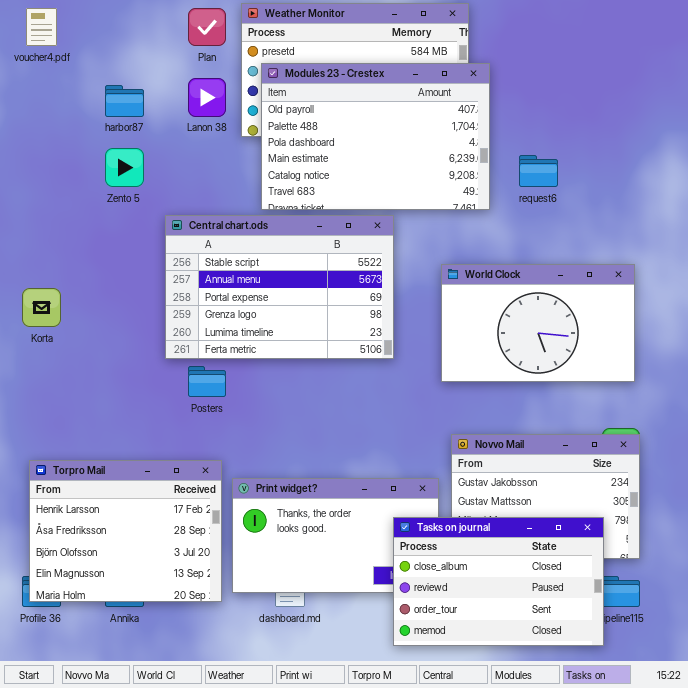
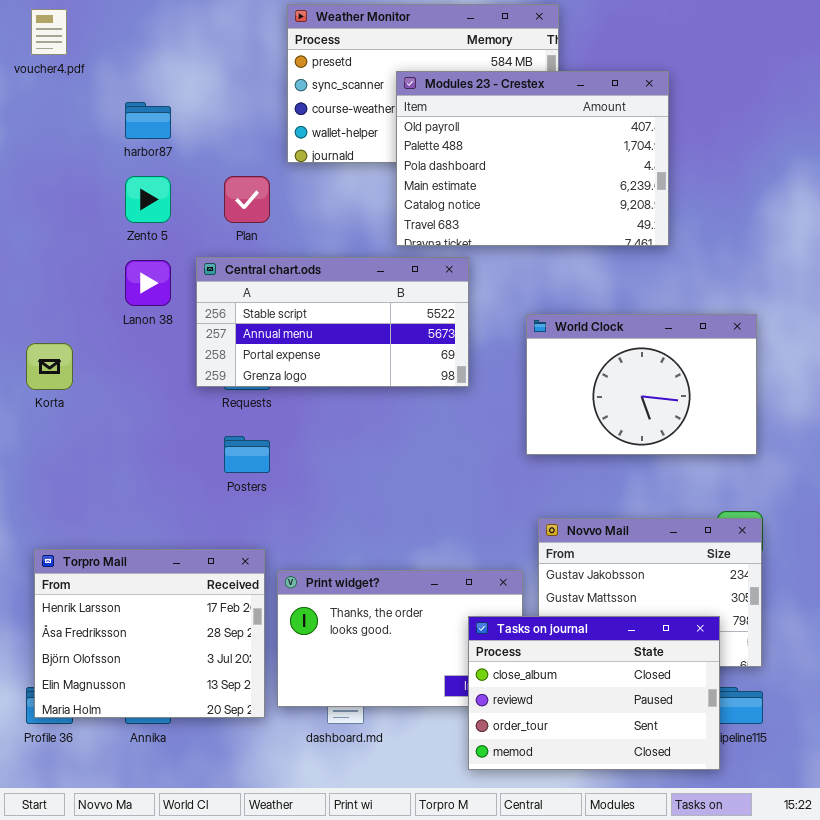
Plan: [188,8,226,46] -> [224,176,270,223], moved
Modules 23 - Crestex: [261,63,490,210] -> [396,71,669,246], moved
Lanon 38: [188,78,226,117] -> [125,260,171,306], moved
Central chart.ods: [165,215,394,359] -> [196,257,469,387], resized

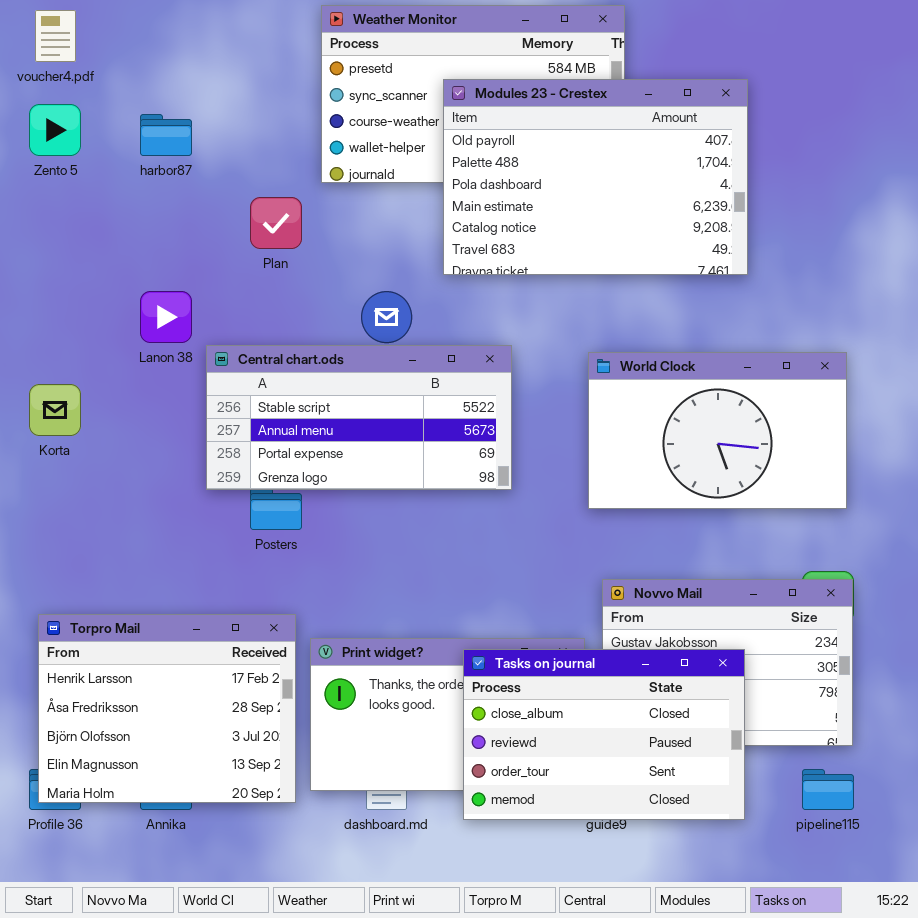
Zento 5: [125,176,171,223] -> [29,104,81,156], moved
Central chart.ods: [196,257,469,387] -> [206,345,512,490], moved
Tasks on journal: [468,616,720,770] -> [463,649,745,820], moved

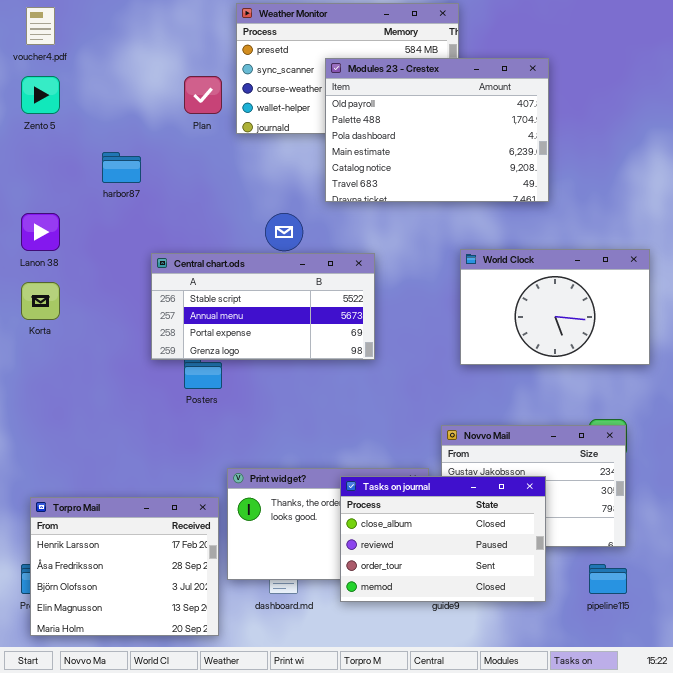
harbor87: [140,114,192,156] -> [102,152,141,183], moved
Plan: [250,197,302,249] -> [184,76,222,114], moved
Lanon 38: [140,291,192,343] -> [21,213,60,251], moved
World Clock: [588,352,847,509] -> [460,249,650,365], moved
Torpro Mail: [38,614,296,803] -> [30,497,219,636], moved

